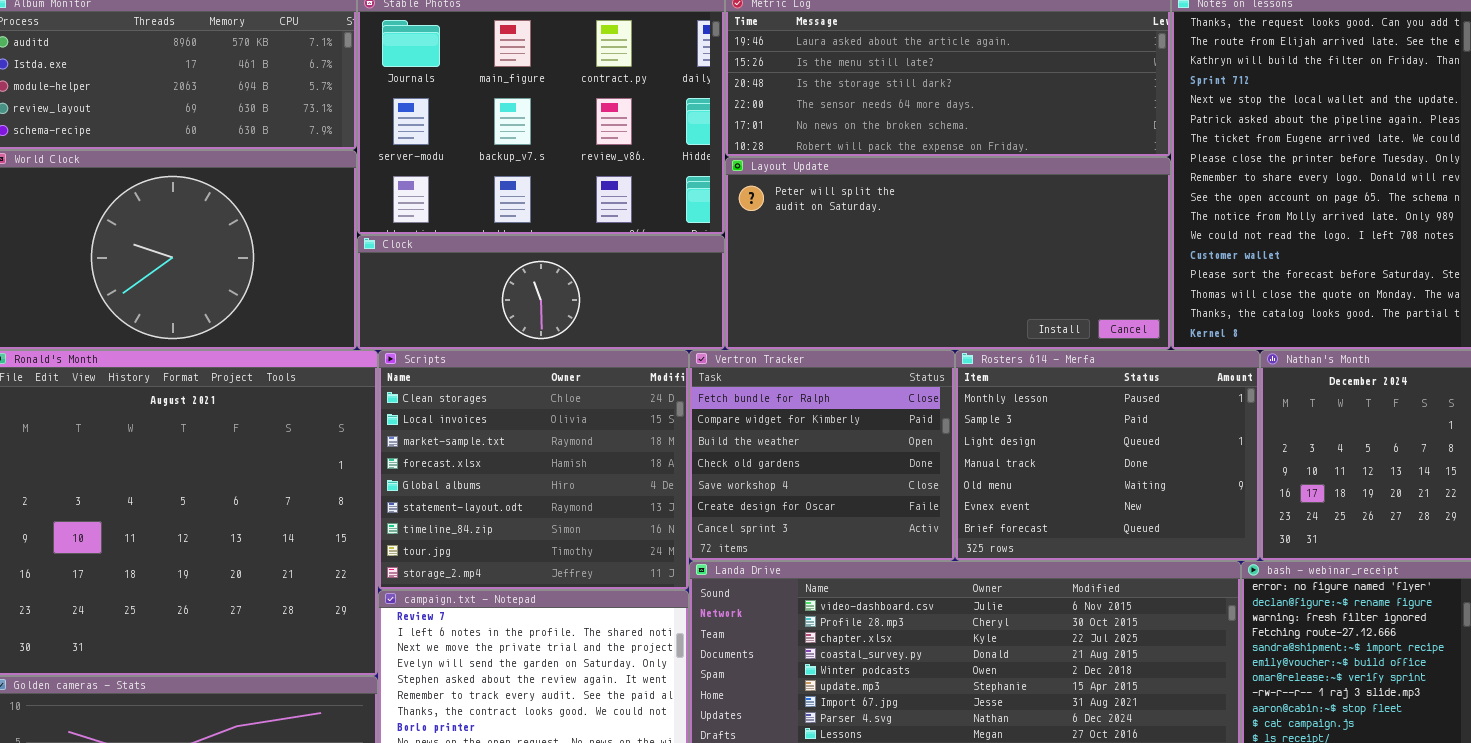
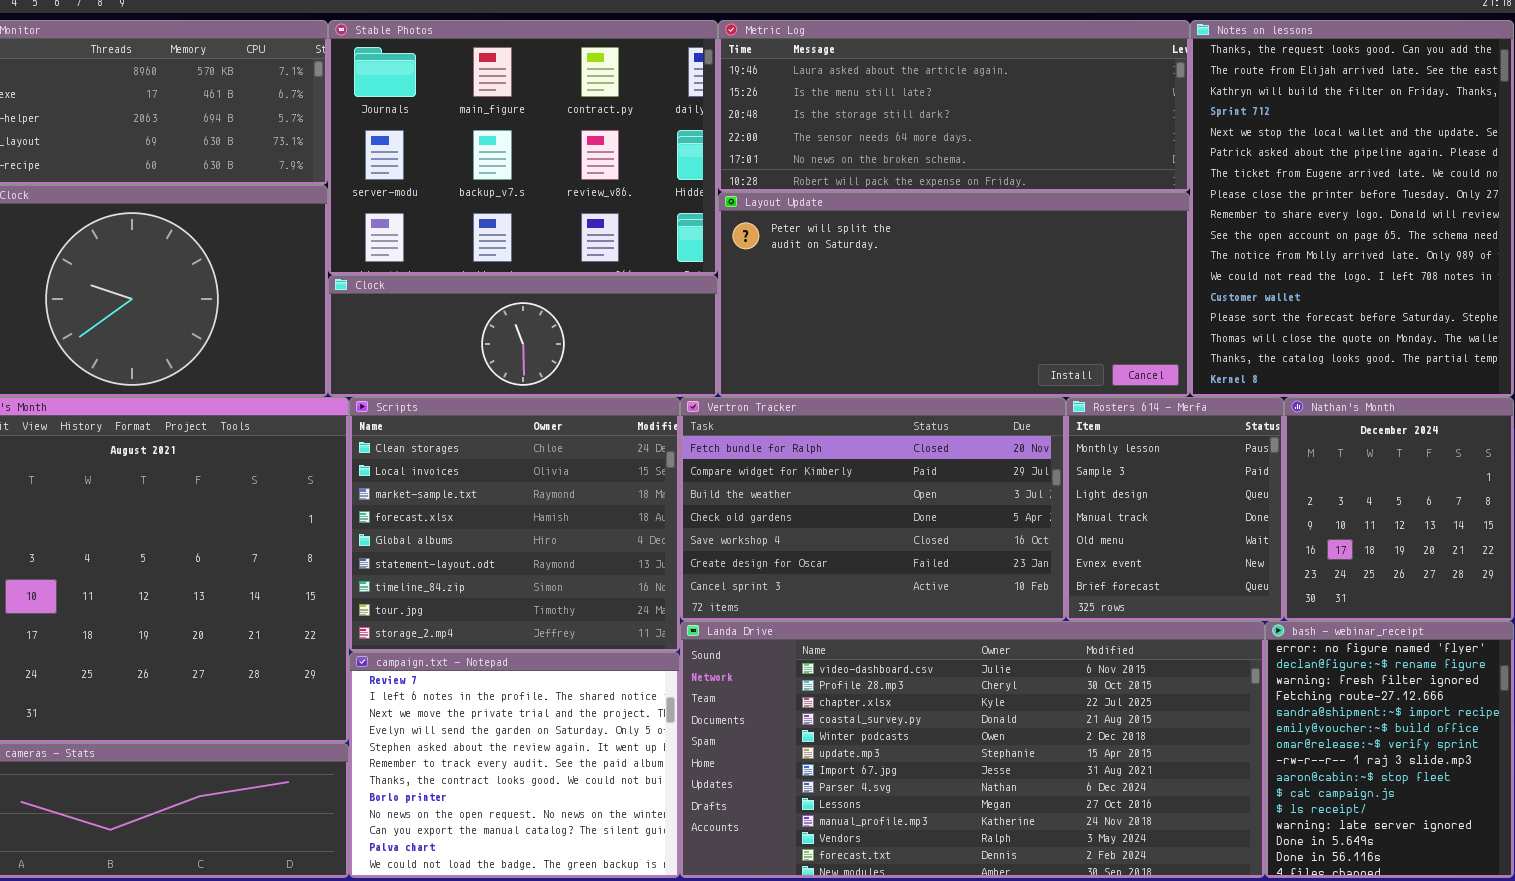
Vertron Tracker: [689,350,955,561] -> [680,397,1066,621], resized
Rosters 614 - Merfa: [955,350,1260,561] -> [1066,397,1284,621], resized

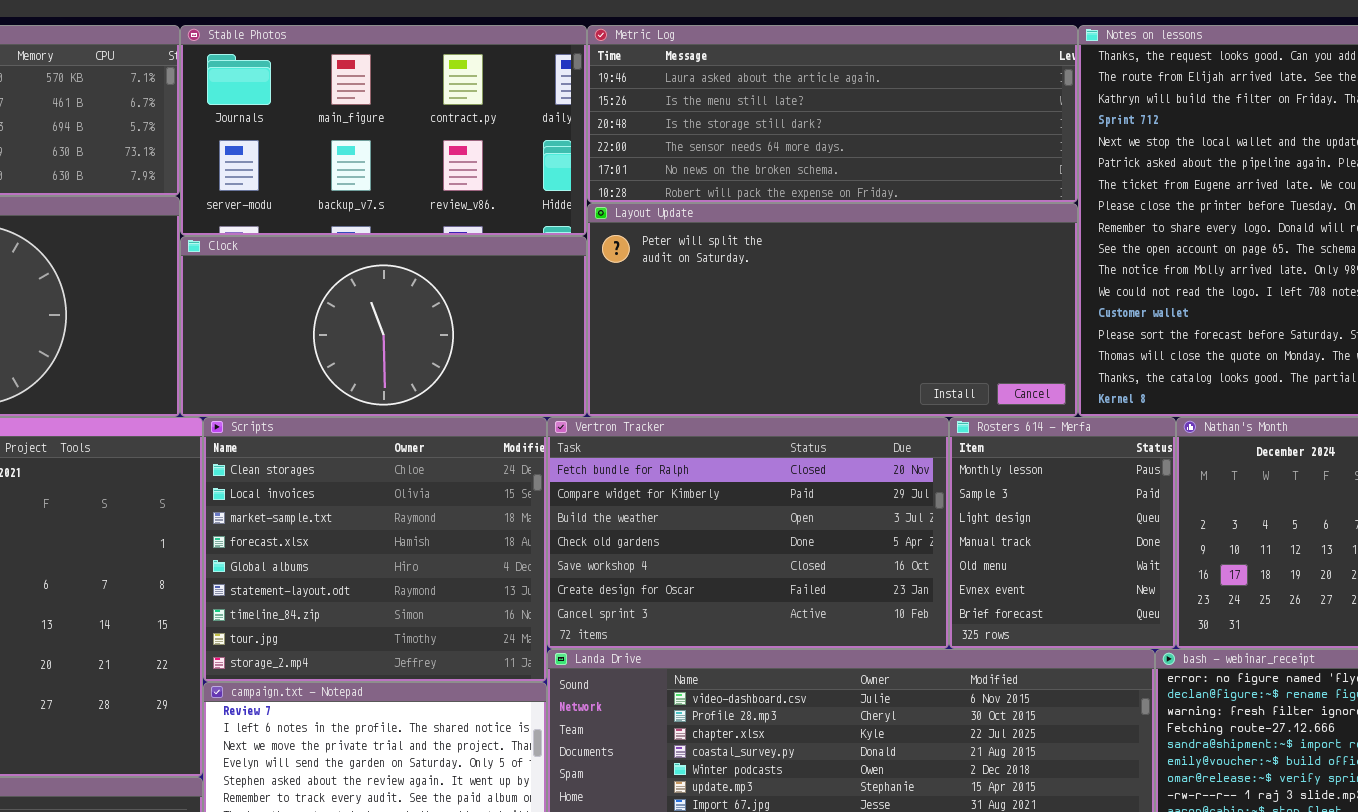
Stable Photos: [328,20,718,275] -> [180,25,587,236], resized
Clock: [328,275,718,397] -> [180,236,587,417], resized

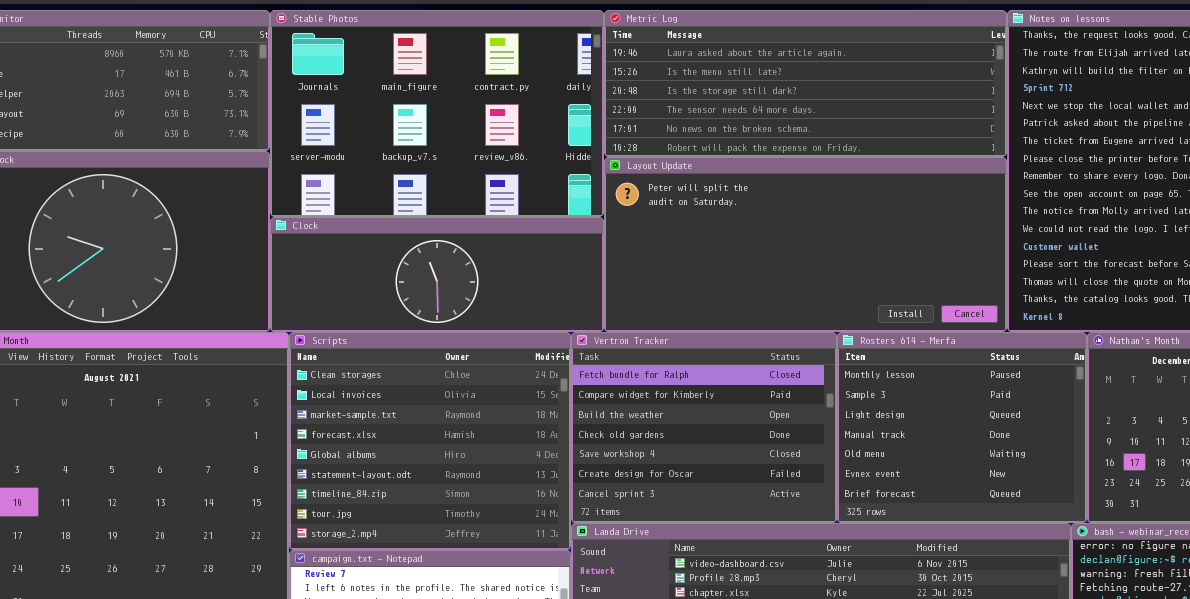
Stable Photos: [180,25,587,236] -> [270,10,604,217], resized
Clock: [180,236,587,417] -> [270,217,604,332], resized
Vertron Tracker: [547,417,949,649] -> [571,332,837,523], resized
Rosters 614 - Merfa: [949,417,1176,649] -> [837,332,1087,523], resized

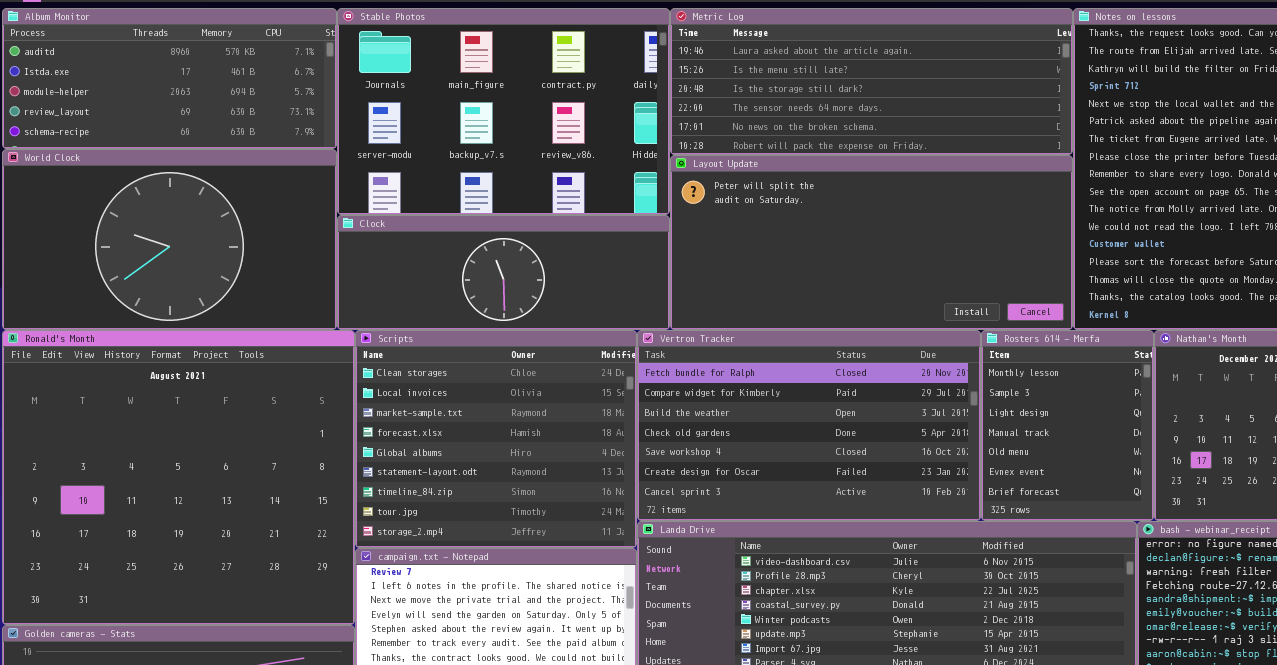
Vertron Tracker: [571,332,837,523] -> [637,330,981,521], resized
Rosters 614 - Merfa: [837,332,1087,523] -> [981,330,1154,521], resized

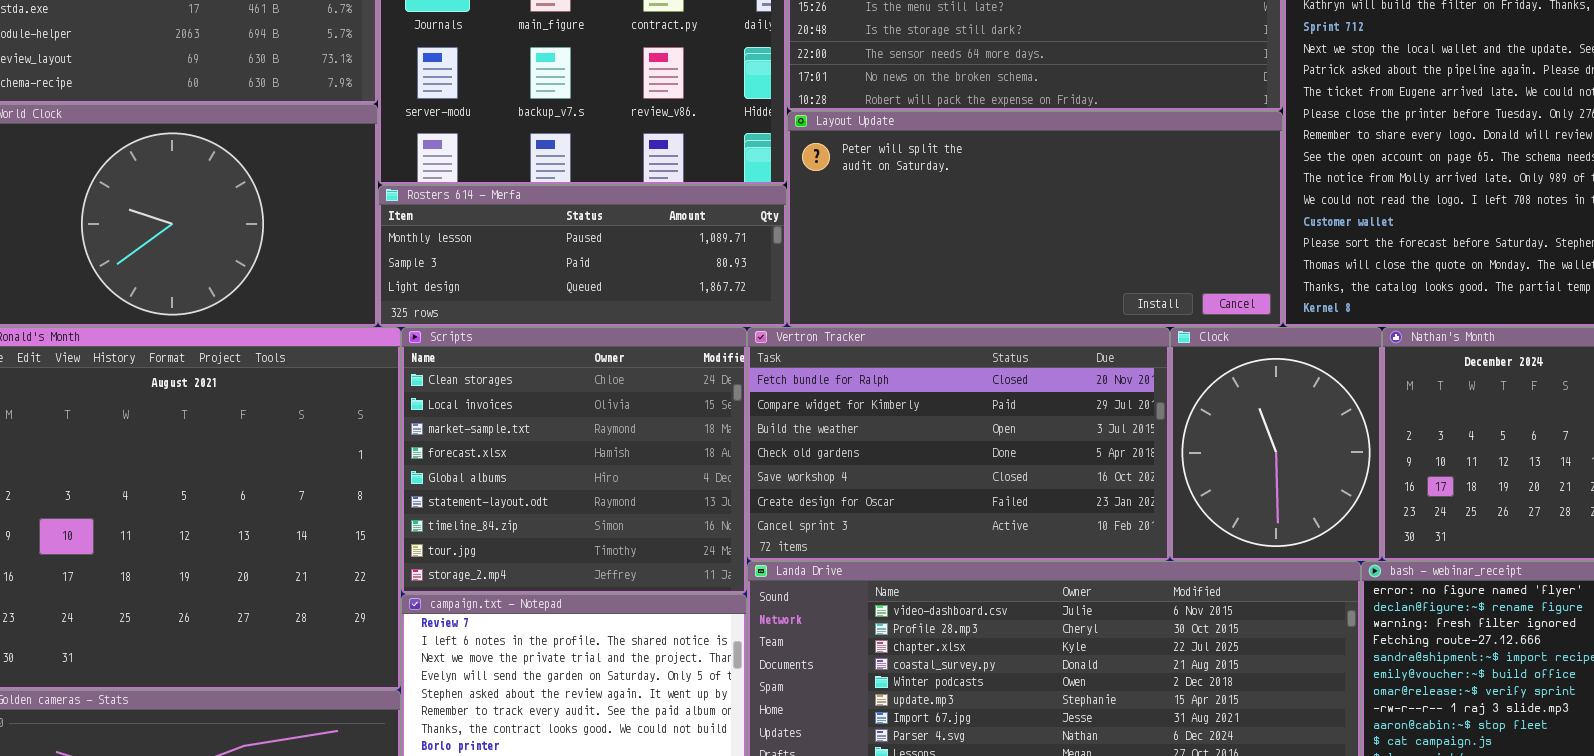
Clock: [337,215,670,330] -> [1170,327,1382,561], moved, resized
Rosters 614 - Merfa: [981,330,1154,521] -> [378,185,787,327], moved, resized

